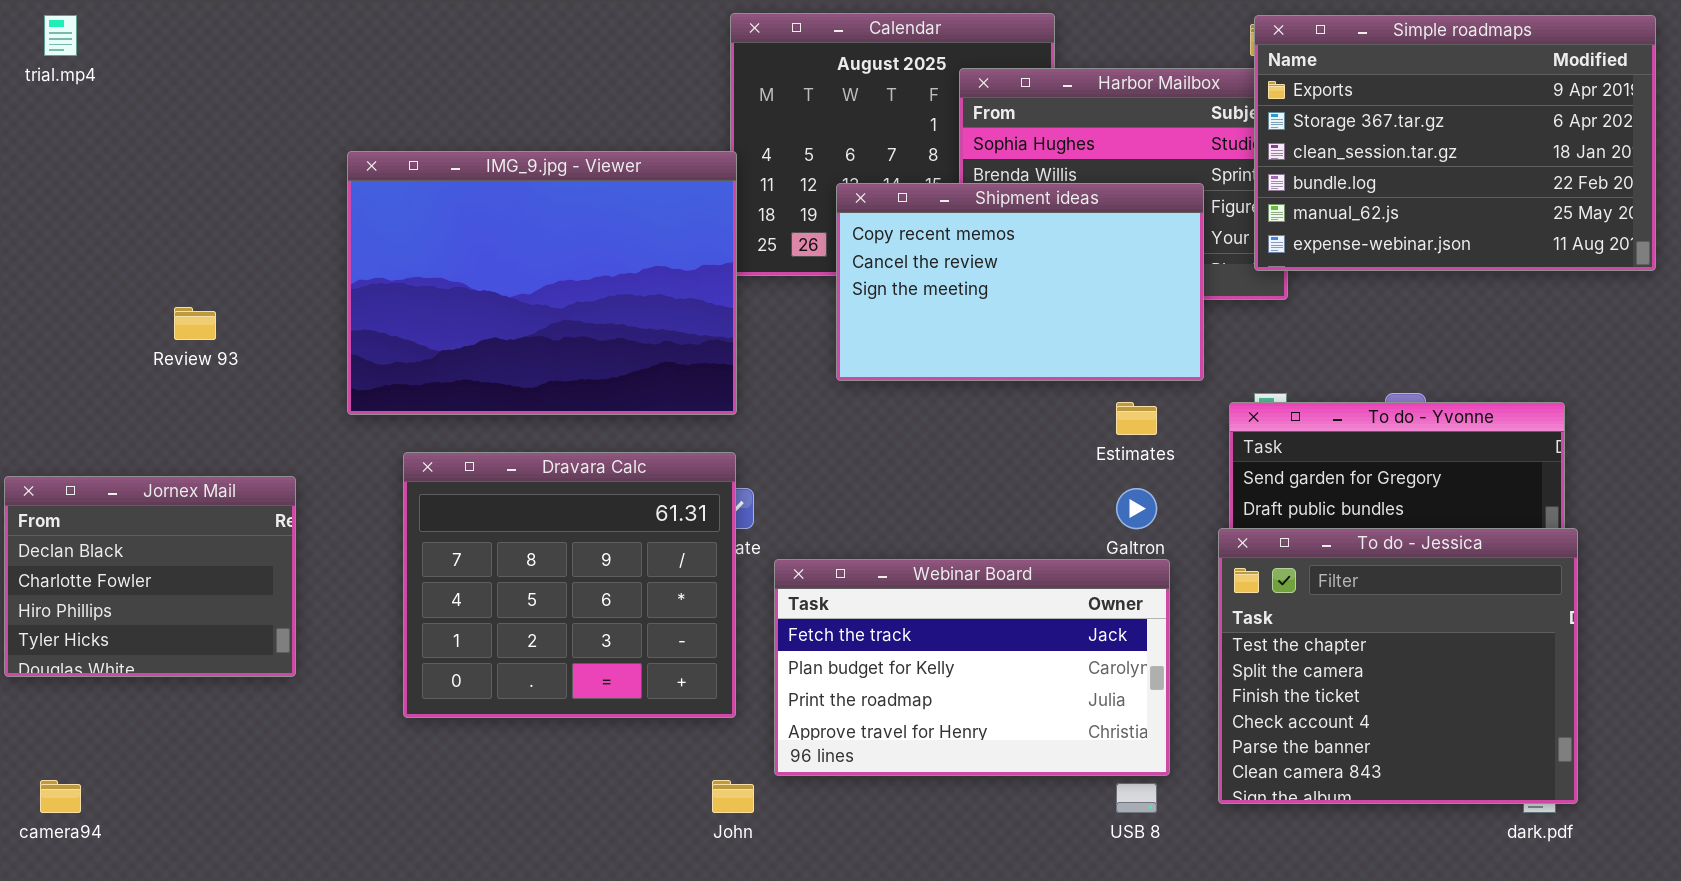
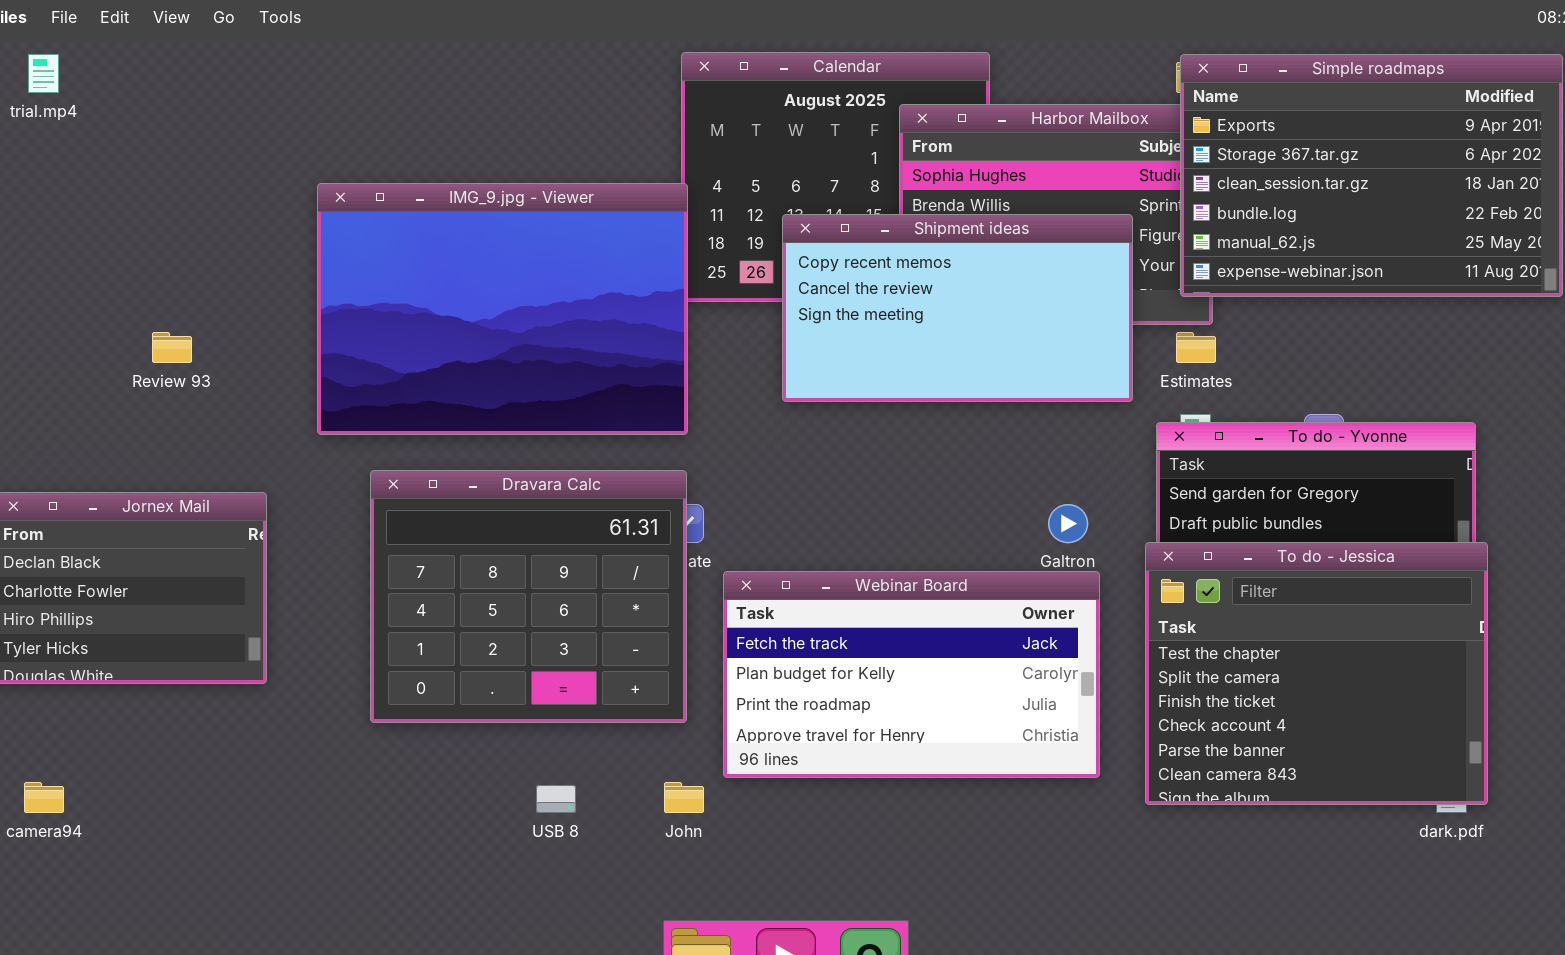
Estimates: [1116,402,1157,435] -> [1176,332,1216,363], moved
USB 8: [1116,783,1157,813] -> [536,785,576,813], moved

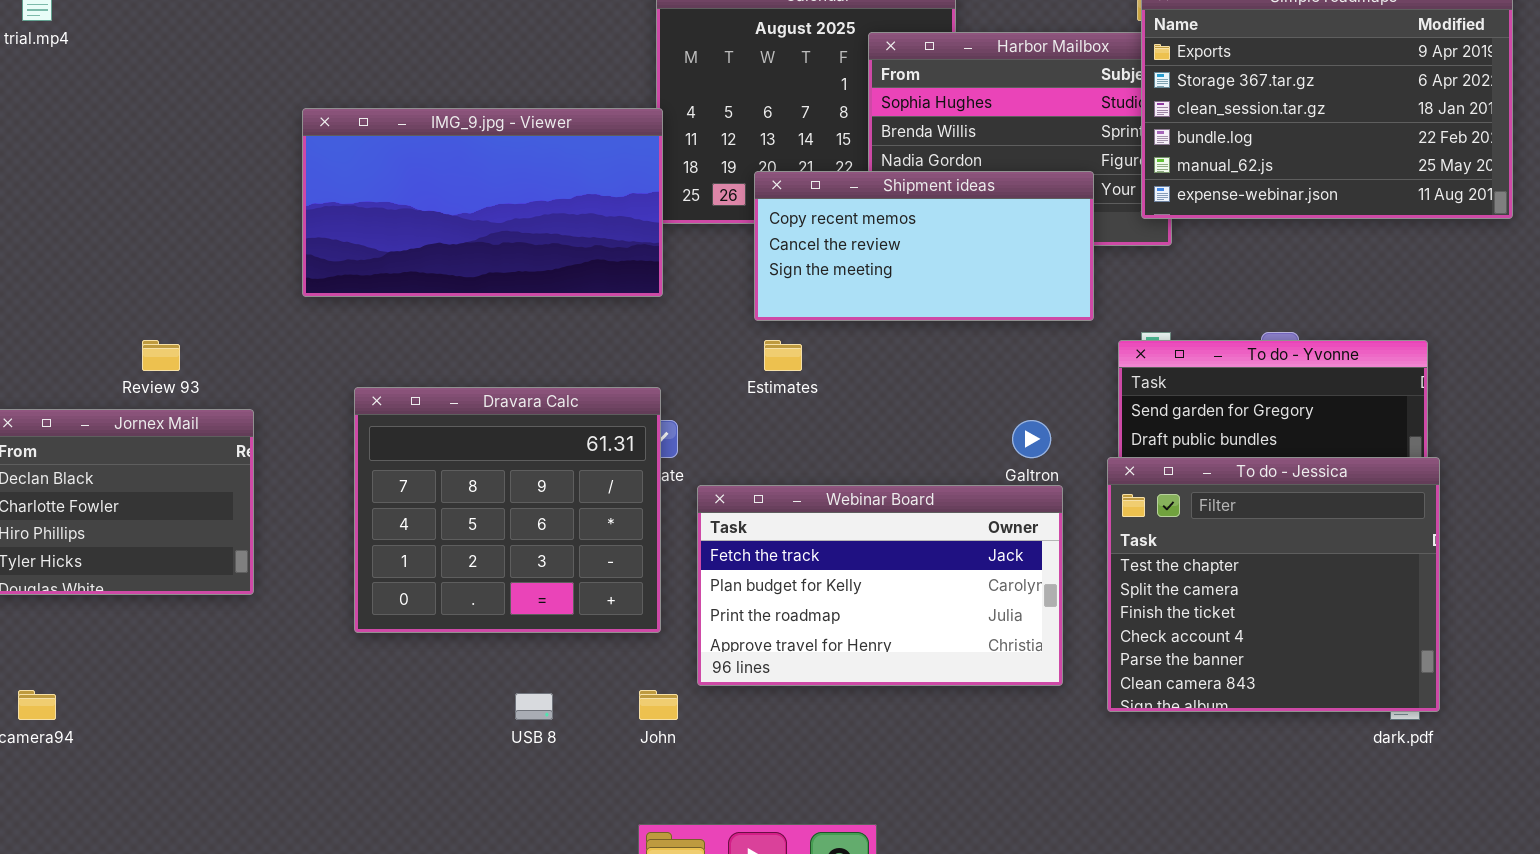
IMG_9.jpg - Viewer: [317,183,688,435] -> [302,108,663,297], resized
Shipment ideas: [782,214,1133,402] -> [754,171,1094,321], resized
Review 93: [152,332,192,363] -> [142,340,180,371], moved
Estimates: [1176,332,1216,363] -> [764,340,802,371], moved

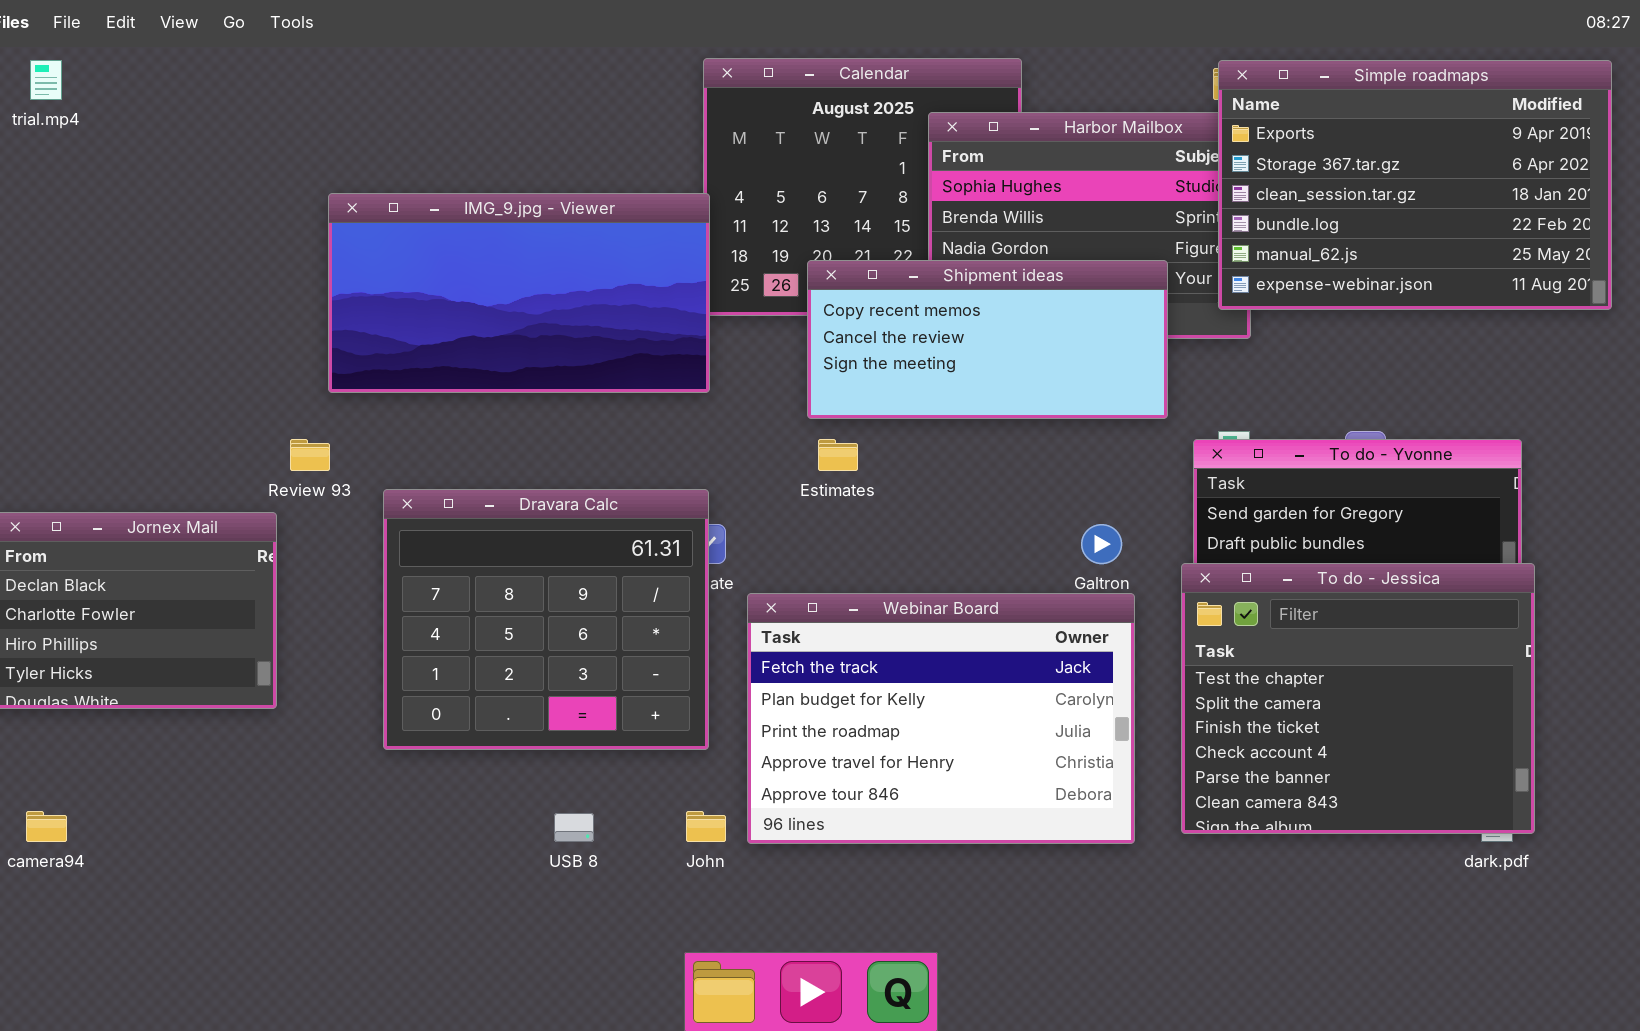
Review 93: [142,340,180,371] -> [290,439,330,471], moved
Webinar Board: [697,485,1063,686] -> [747,593,1135,844], resized

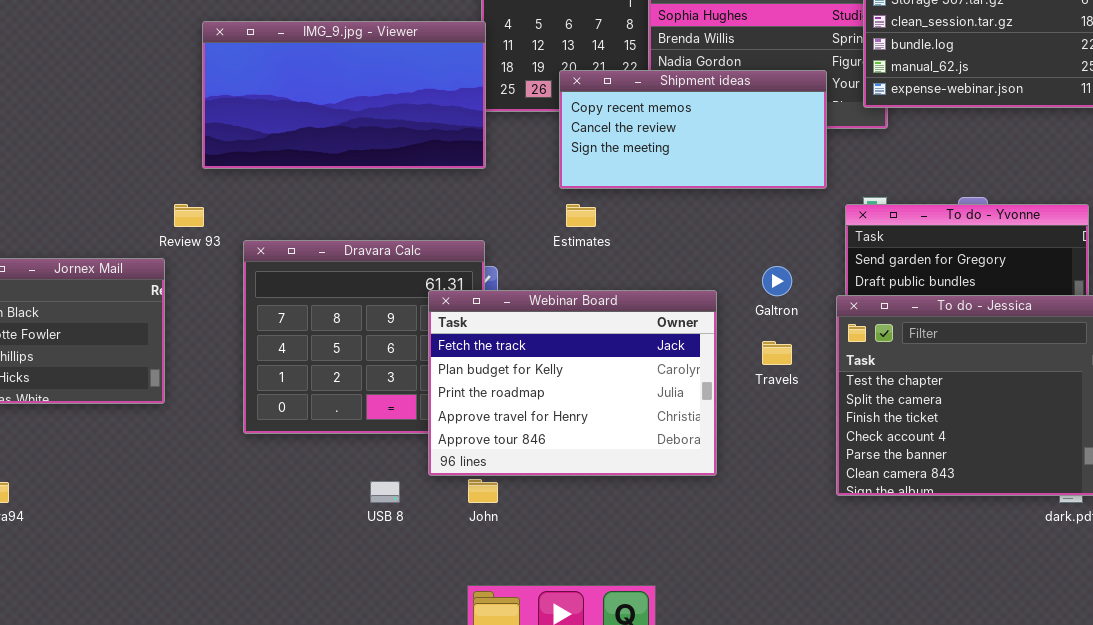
Webinar Board: [747,593,1135,844] -> [428,290,717,476], moved

